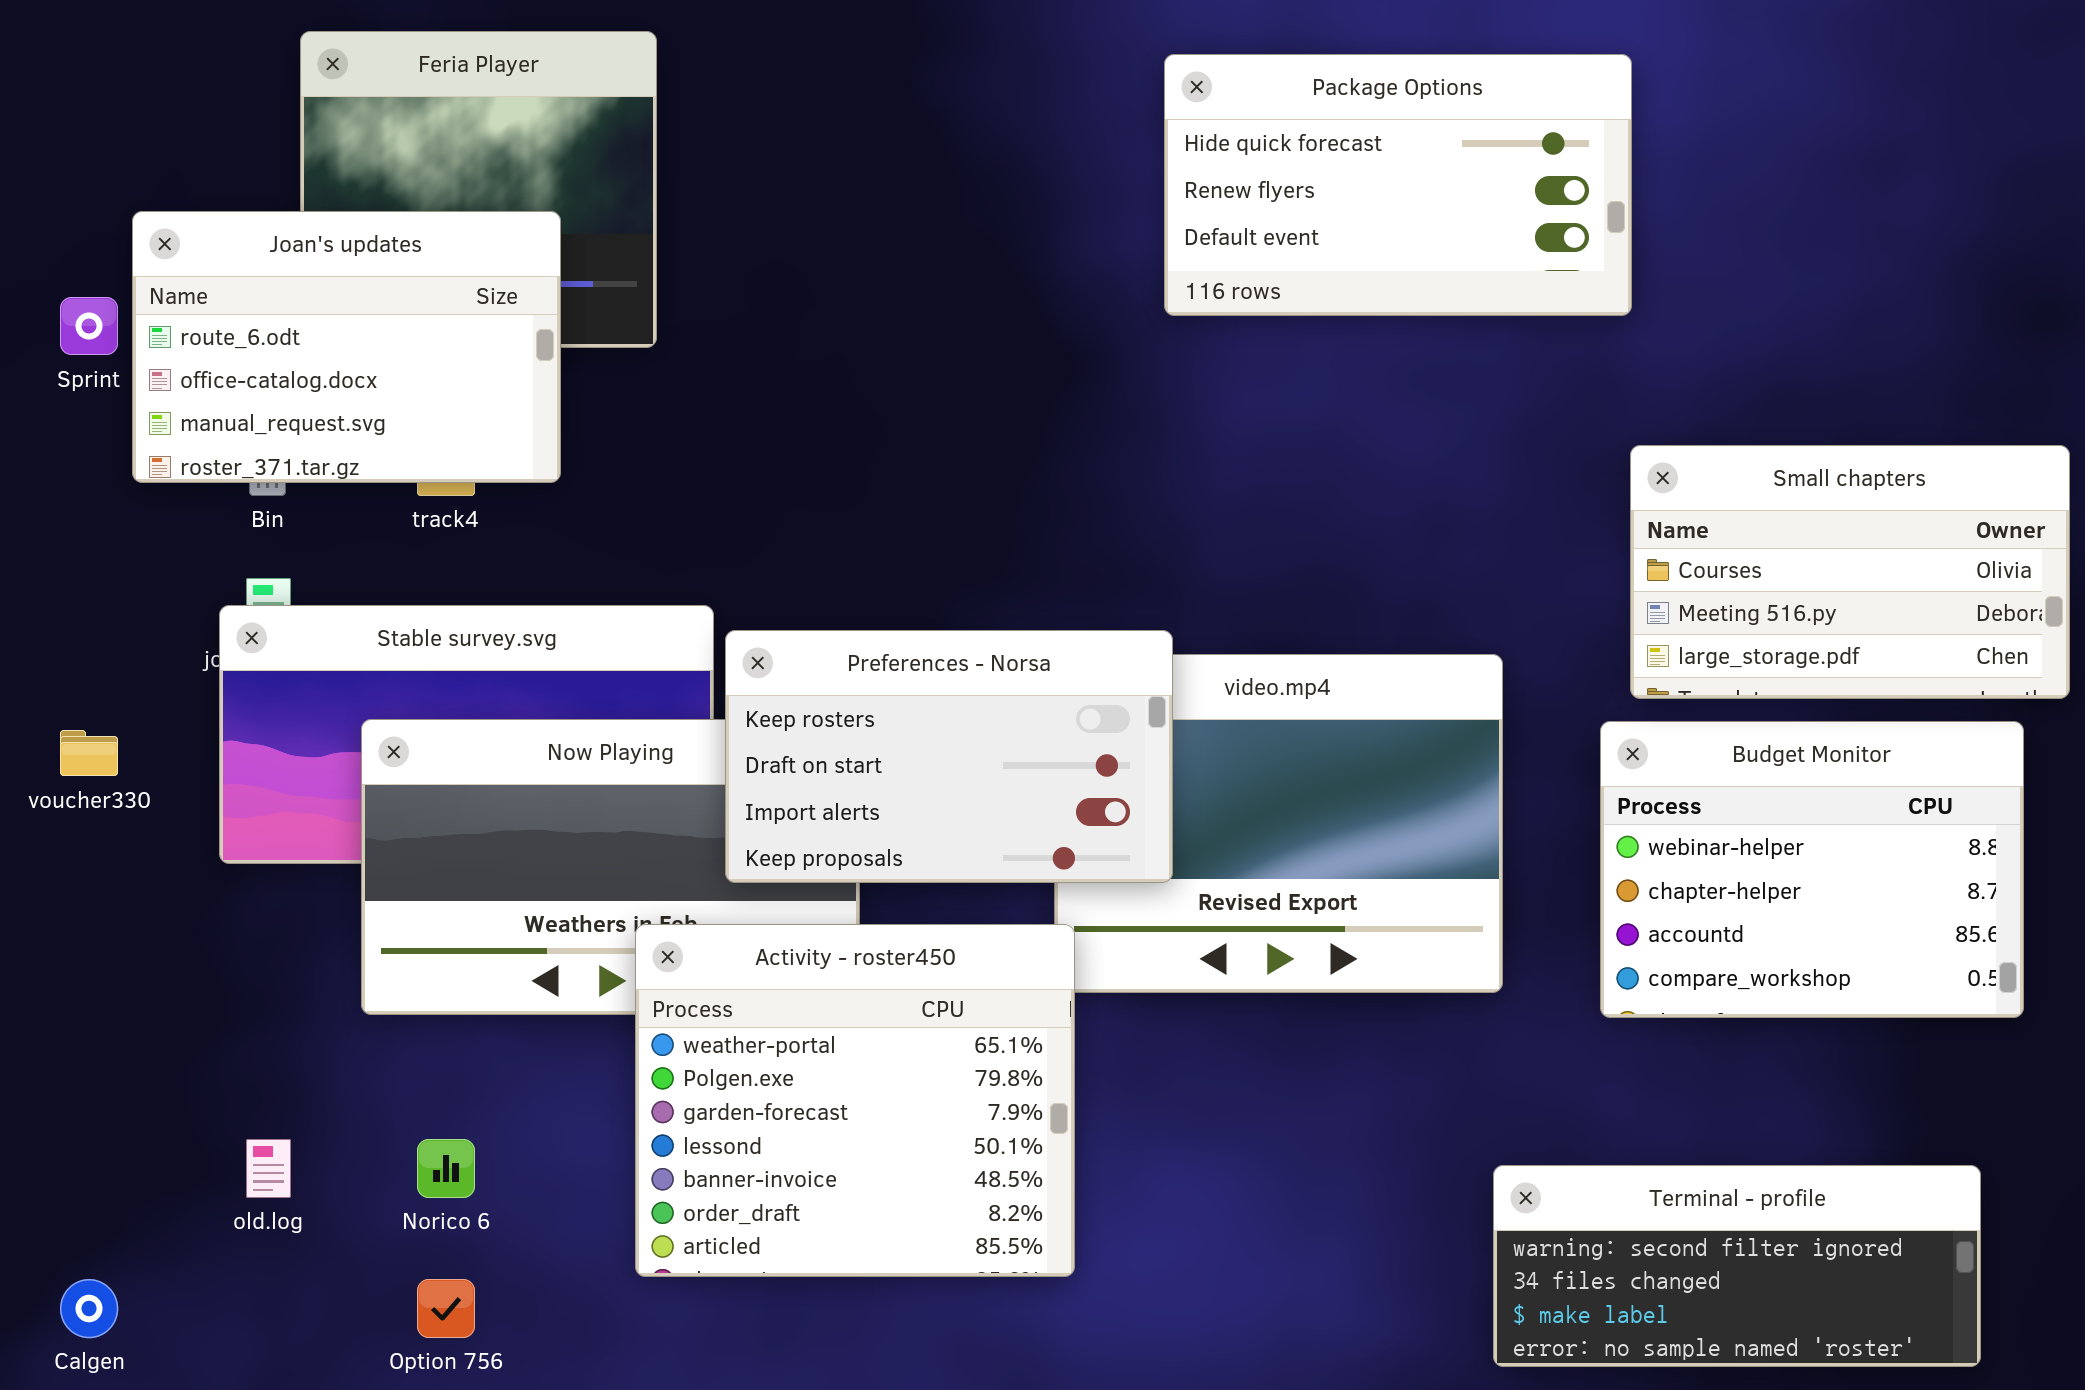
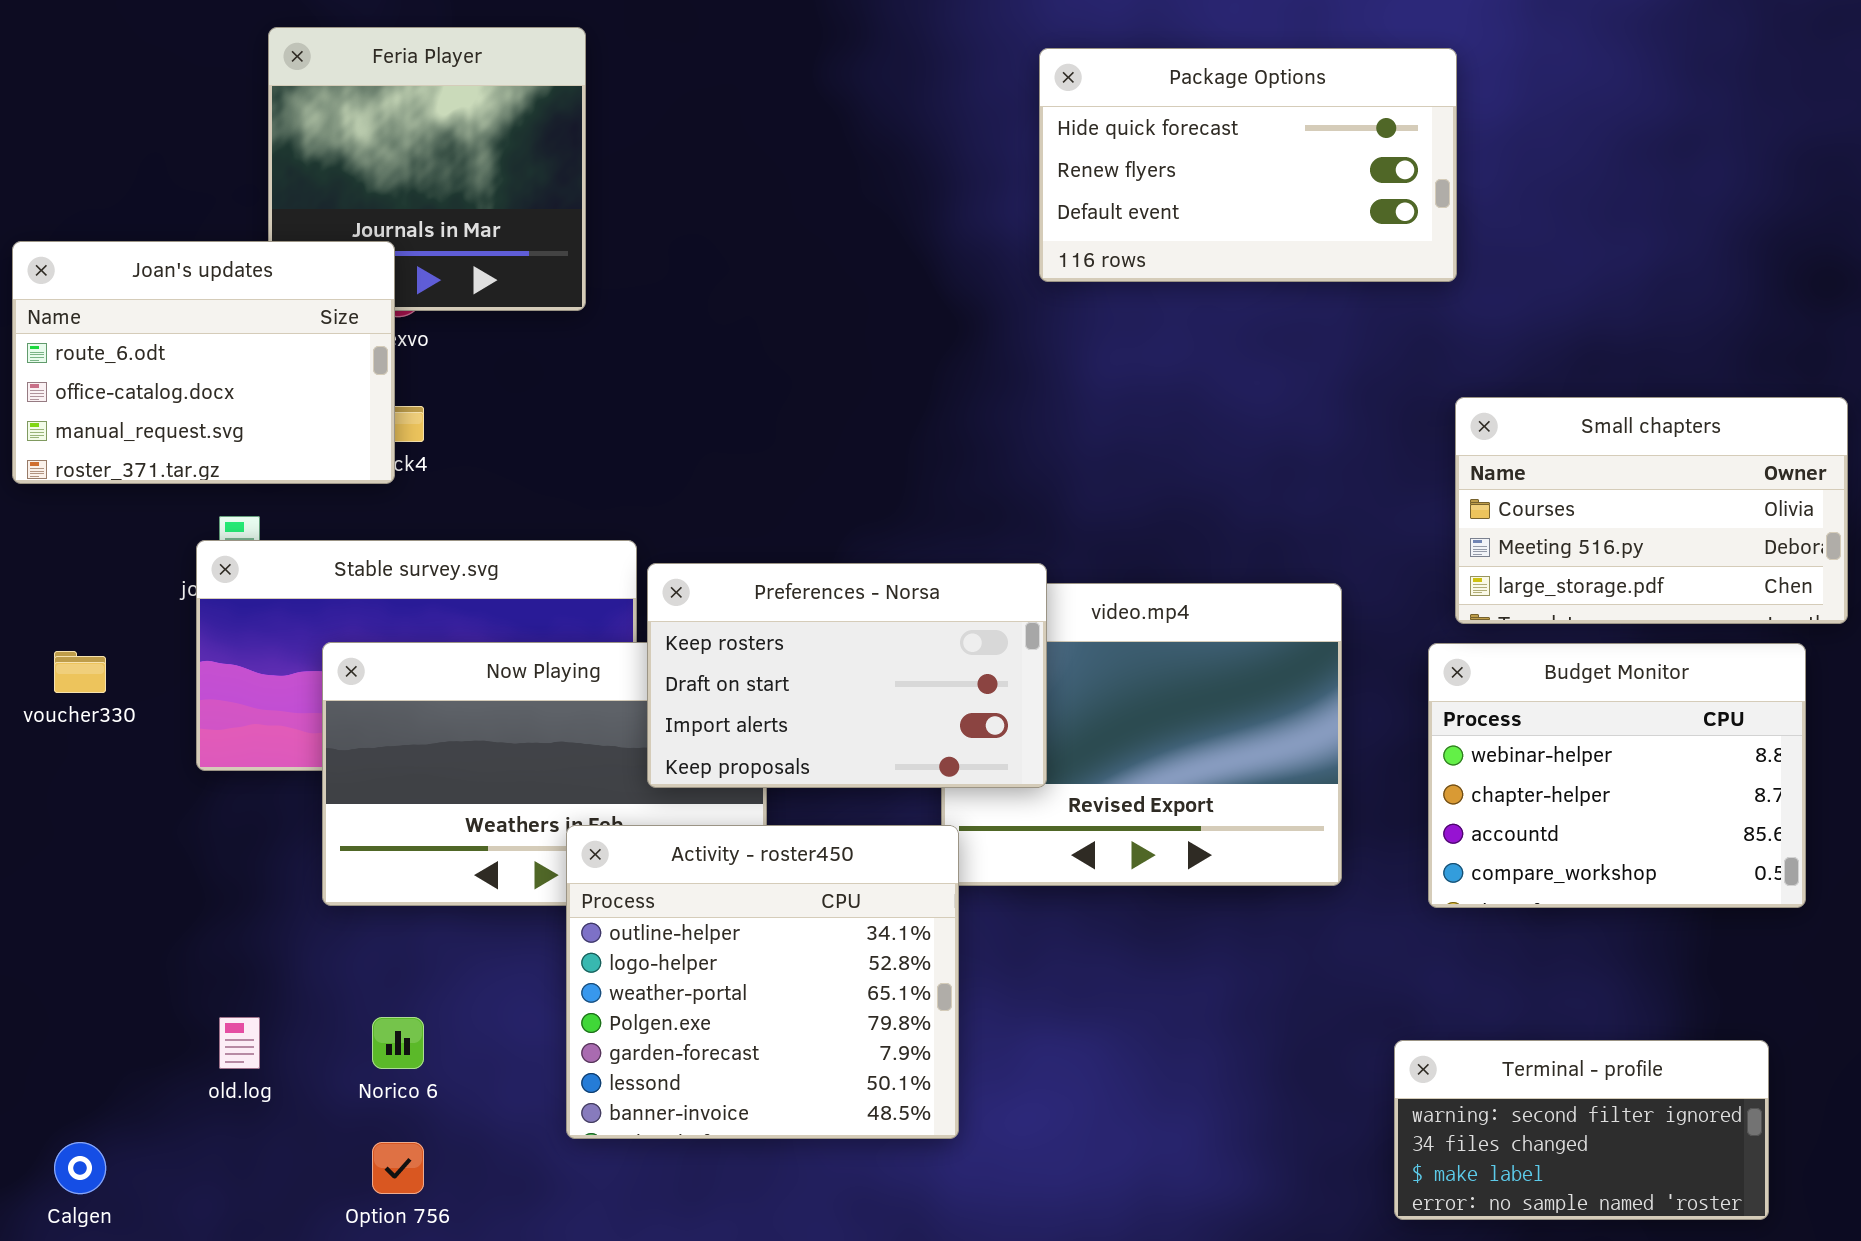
Joan's updates: [132,211,561,483] -> [12,241,395,484], moved
Activity - roster450: [635,924,1075,1277] -> [566,825,959,1139], scrolled up 2 rows
Terminal - profile: [1493,1165,1981,1367] -> [1394,1040,1769,1220], resized

